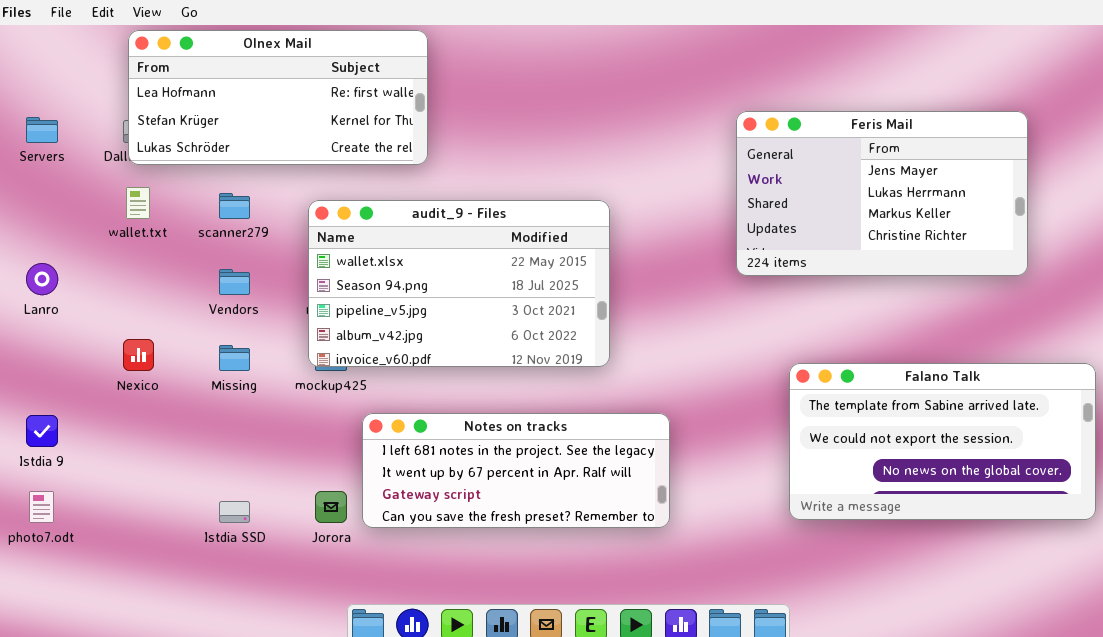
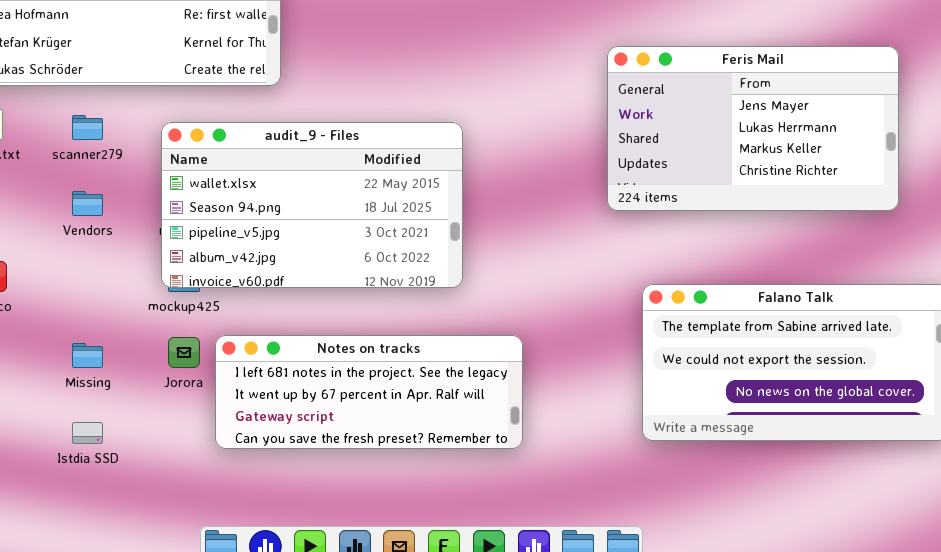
Feris Mail: [736,111,1028,276] -> [607,46,899,211], moved
Missing: [219,345,250,371] -> [72,343,103,368], moved
Jorora: [315,491,347,523] -> [168,337,200,368], moved

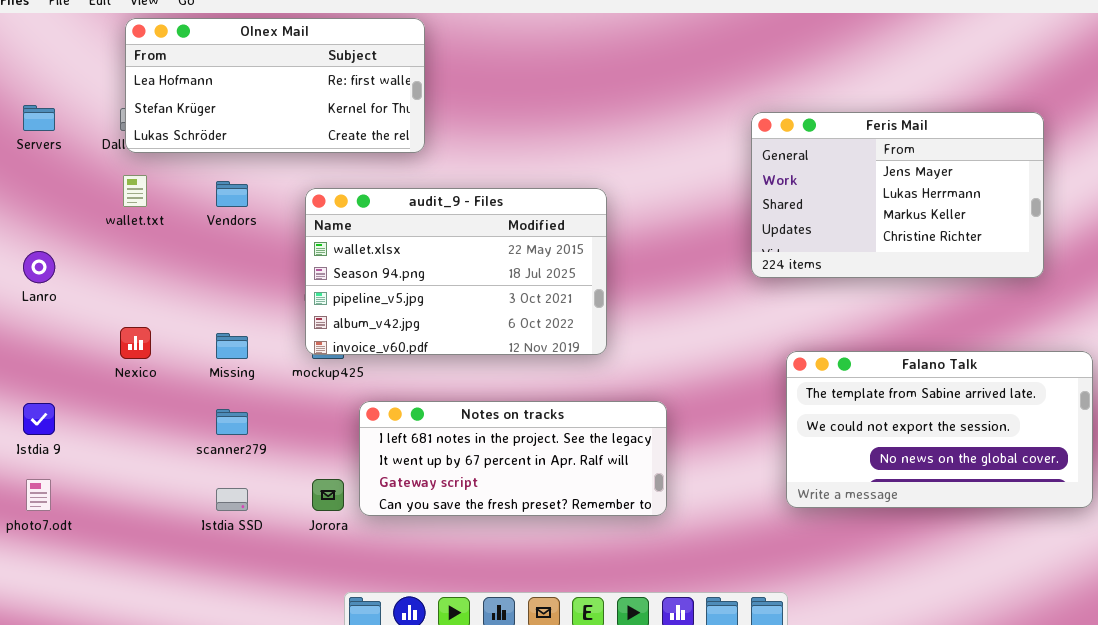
scanner279: [72,115,103,140] -> [216,409,248,435], moved
Vendors: [72,191,103,216] -> [216,181,248,207], moved
Jorora: [168,337,200,368] -> [312,479,344,511], moved
Missing: [72,343,103,368] -> [216,333,248,359], moved

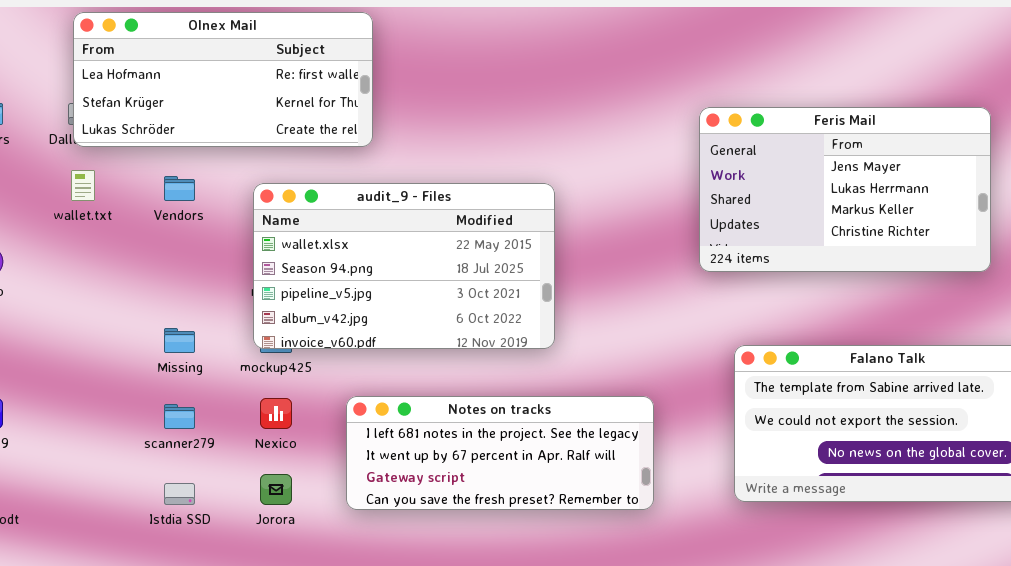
Nexico: [120,327,151,359] -> [260,398,292,429], moved
Notes on tracks: [359,401,667,516] -> [346,396,654,510], moved

